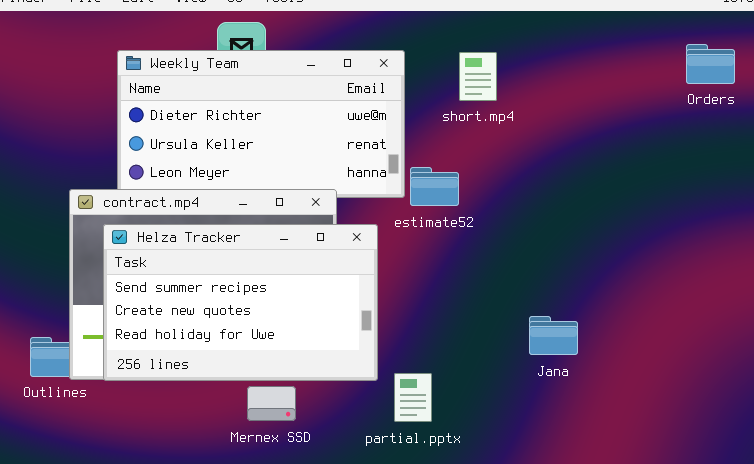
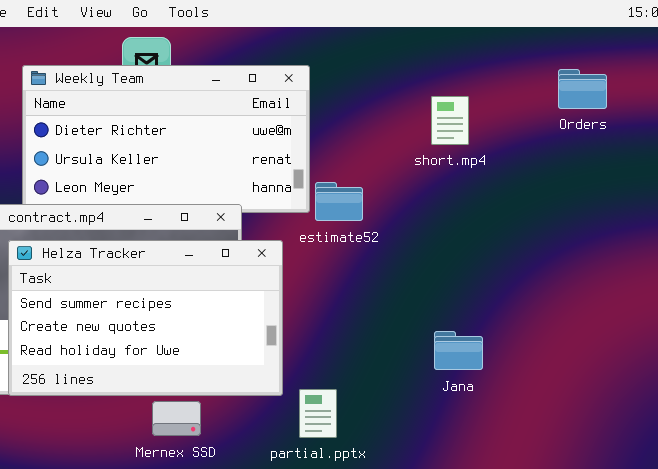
Orders: [686,44,735,84] -> [558,69,607,109], moved
short.mp4: [459,52,497,101] -> [431,96,469,145], moved

